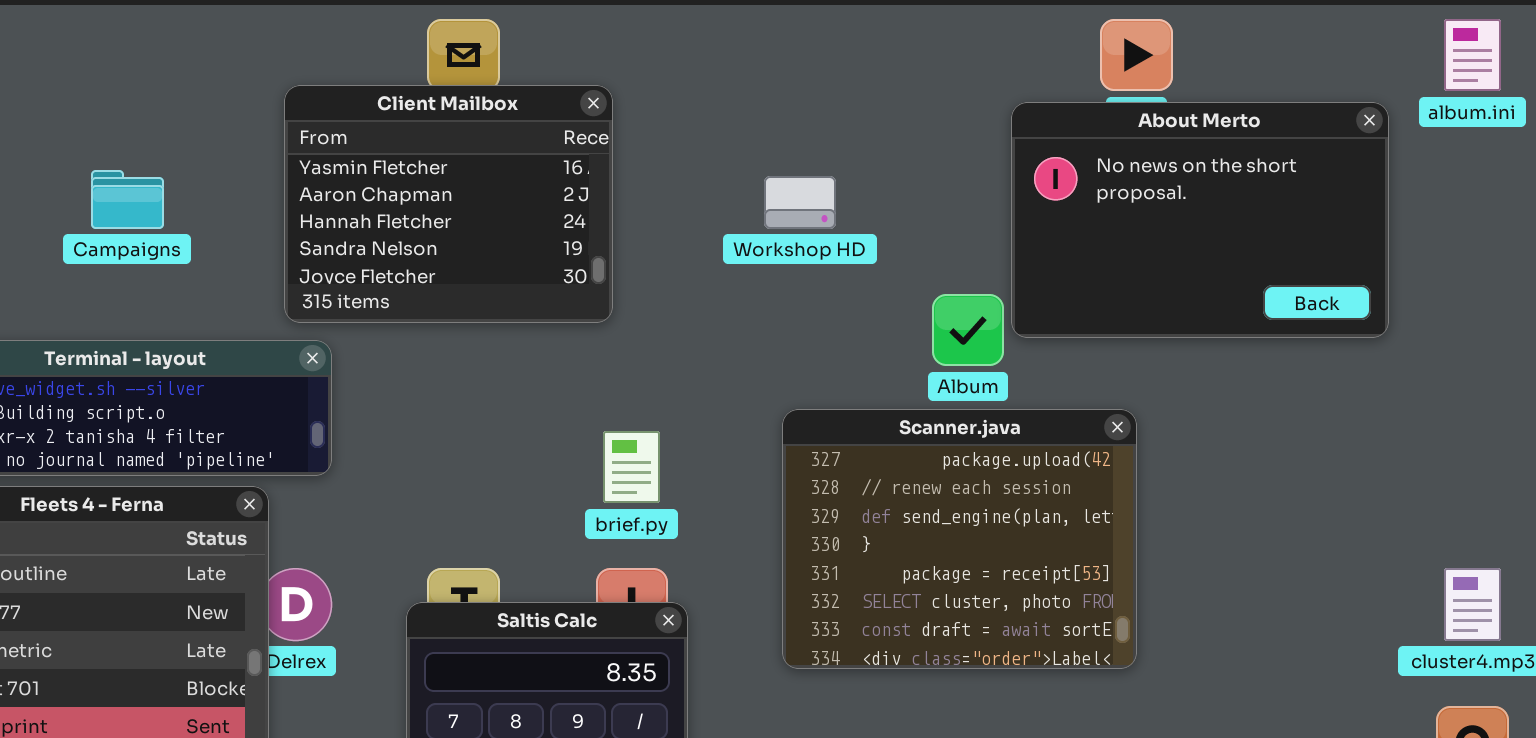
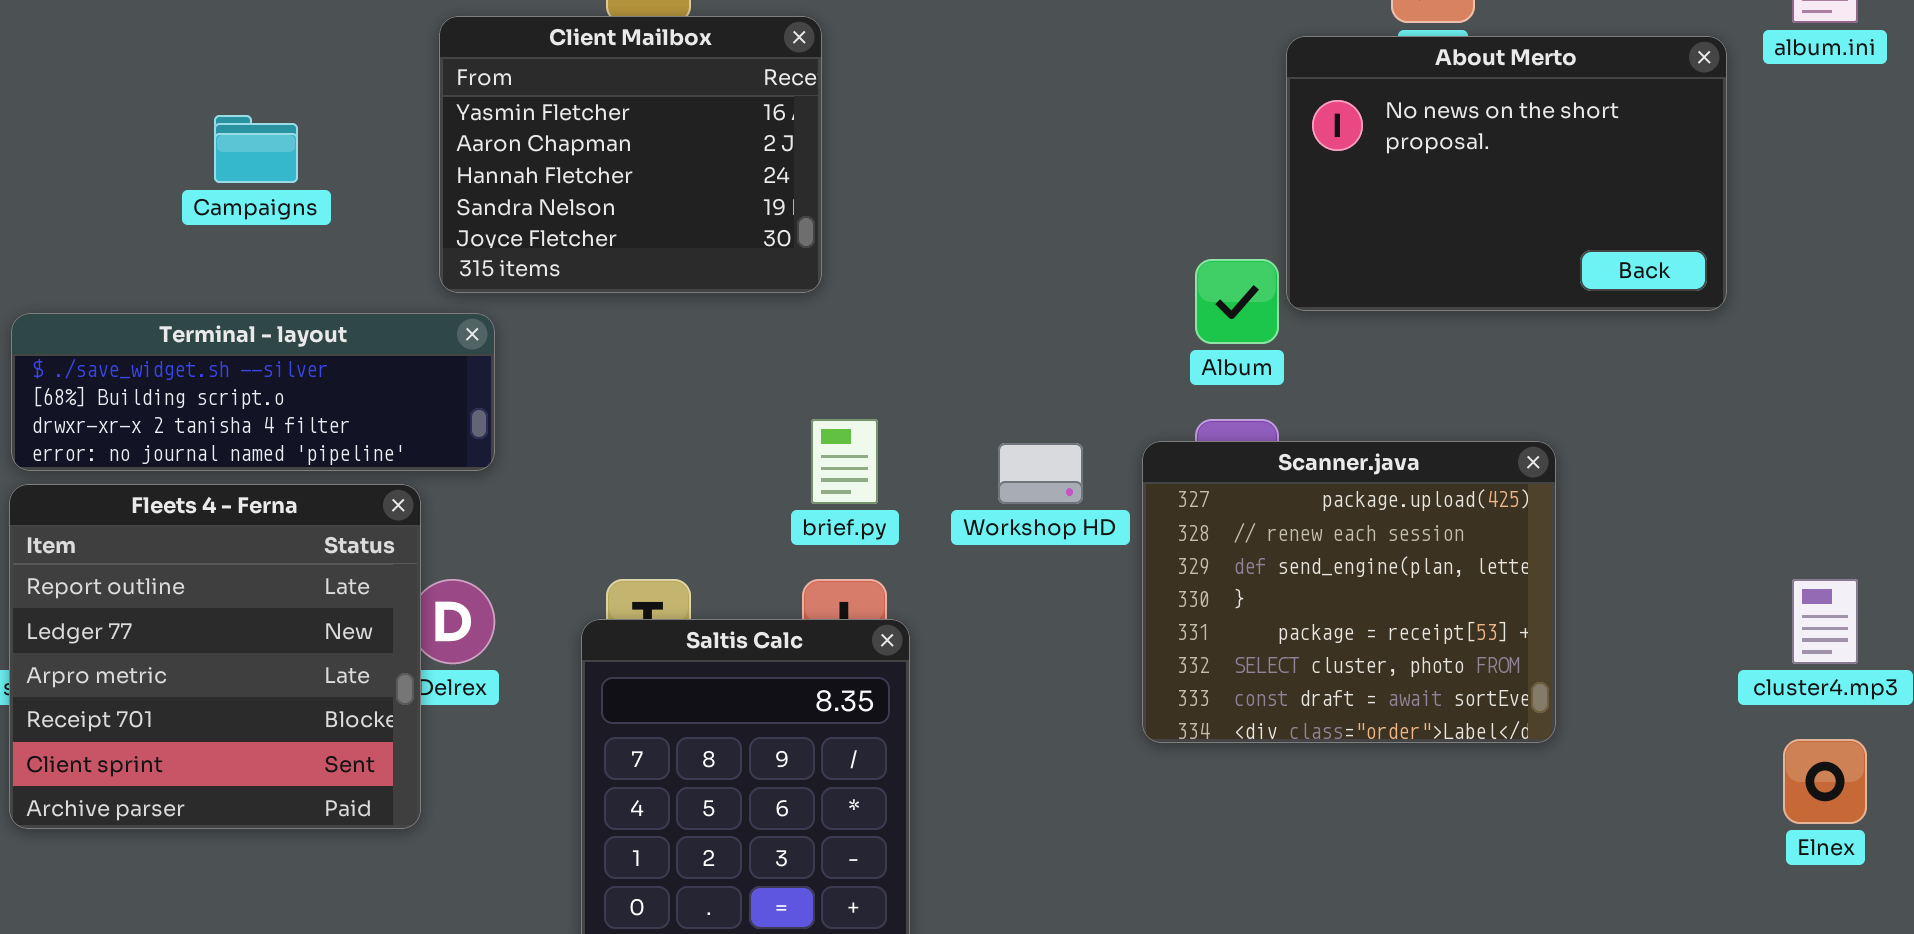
Workshop HD: [764,176,836,229] -> [998,443,1083,504], moved
Scanner.java: [782,409,1137,669] -> [1142,441,1556,743], moved

